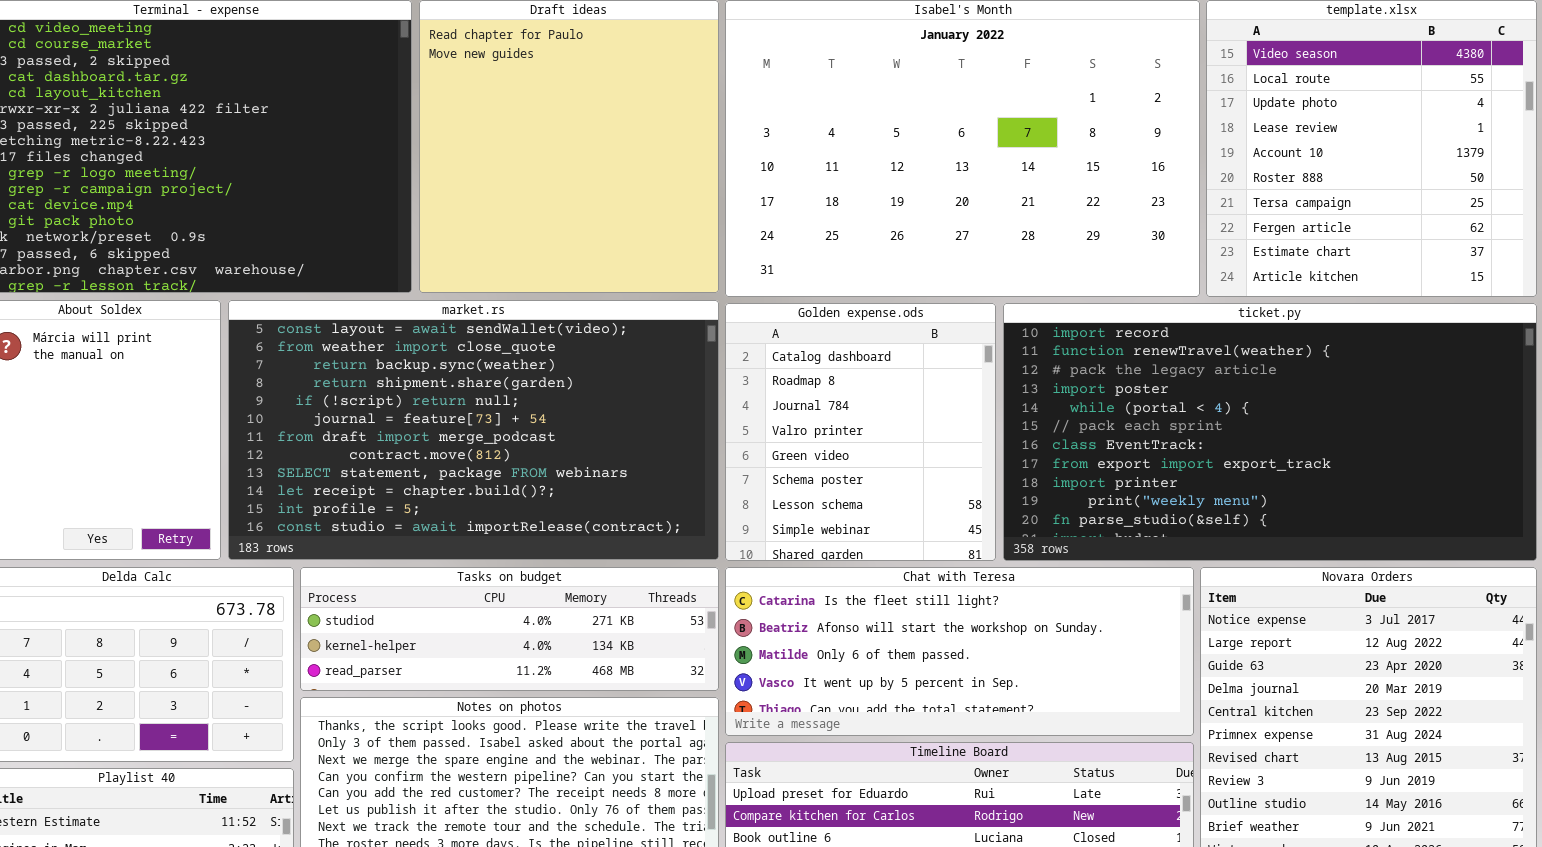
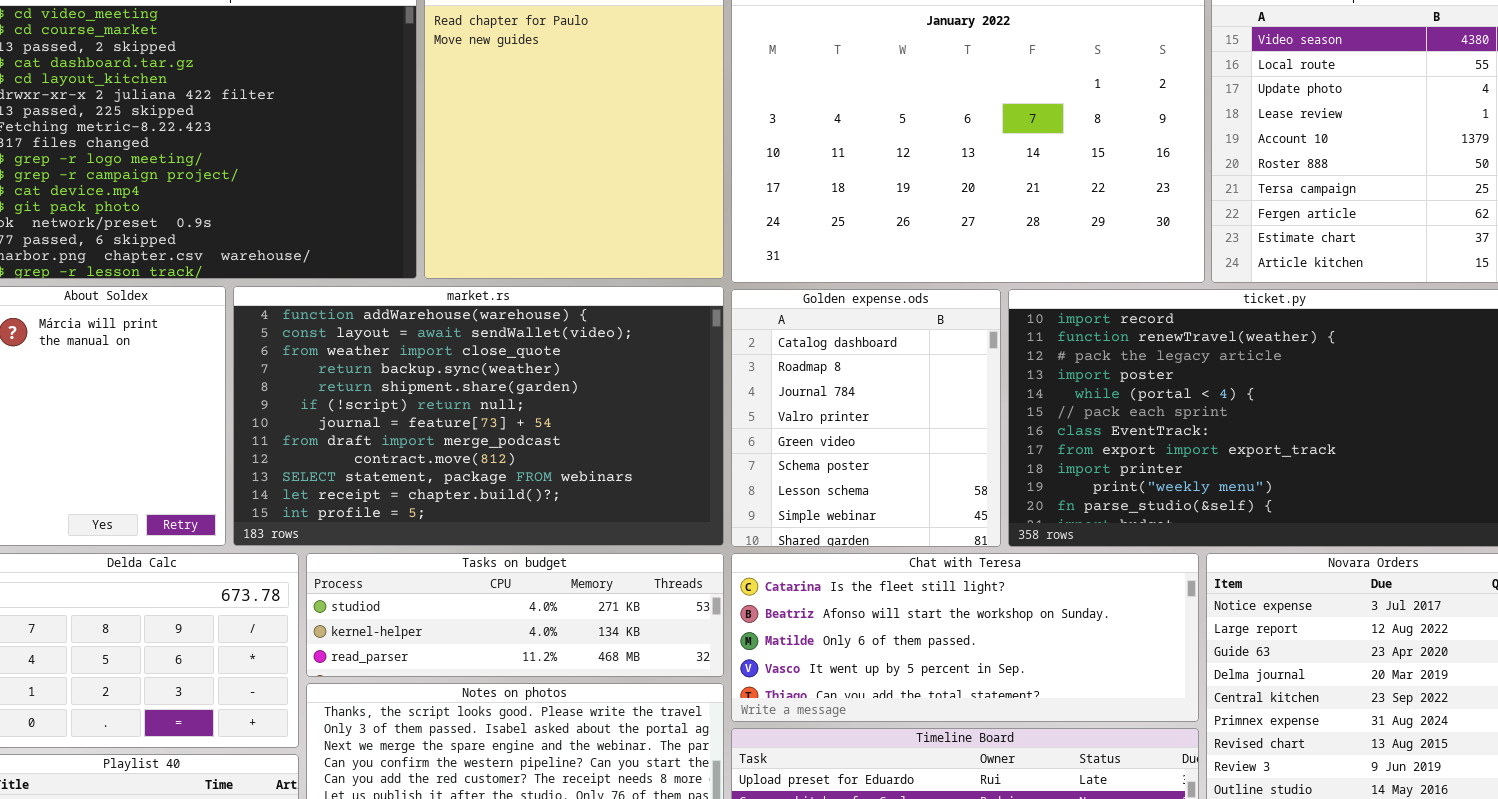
market.rs: [228,300,719,560] -> [233,286,724,546], scrolled up 1 row

